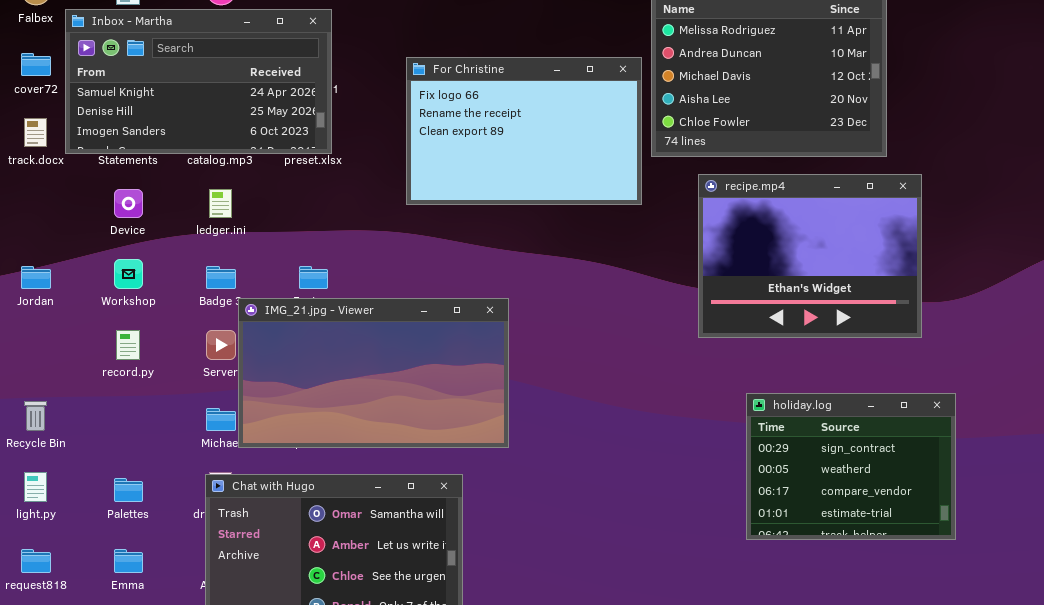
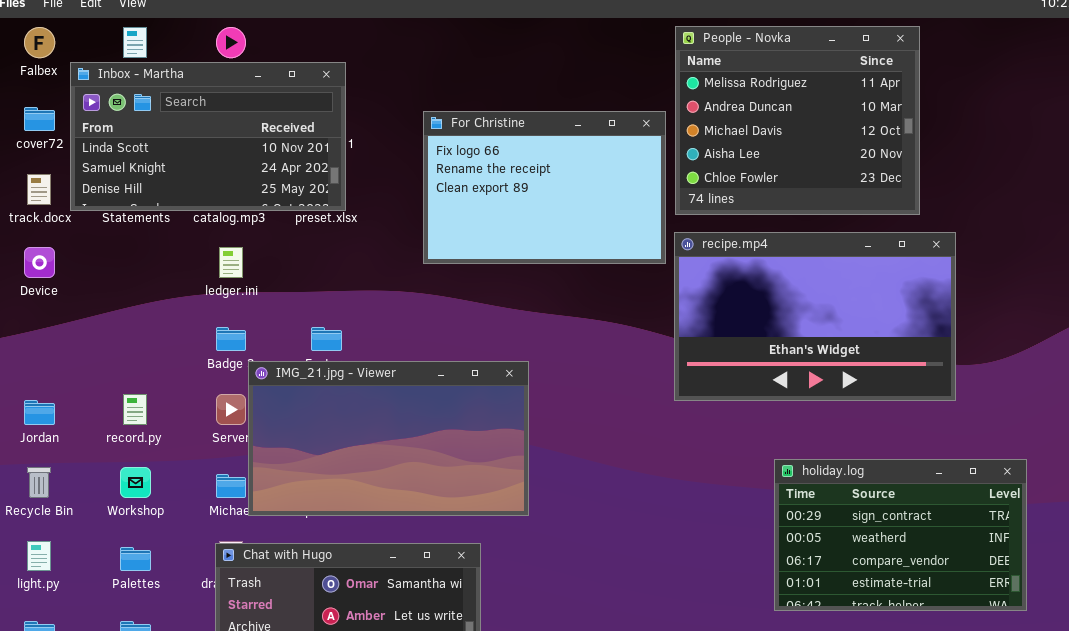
Inbox - Martha: [65,9,332,154] -> [70,62,346,211], scrolled up 1 row
recipe.mp4: [698,174,922,338] -> [674,232,956,401], resized
Device: [114,189,143,218] -> [24,247,55,278], moved
Workshop: [114,259,143,289] -> [120,467,151,498], moved
Jordan: [21,266,51,289] -> [24,400,55,425], moved
holiday.log: [746,393,956,540] -> [774,459,1027,611], resized

